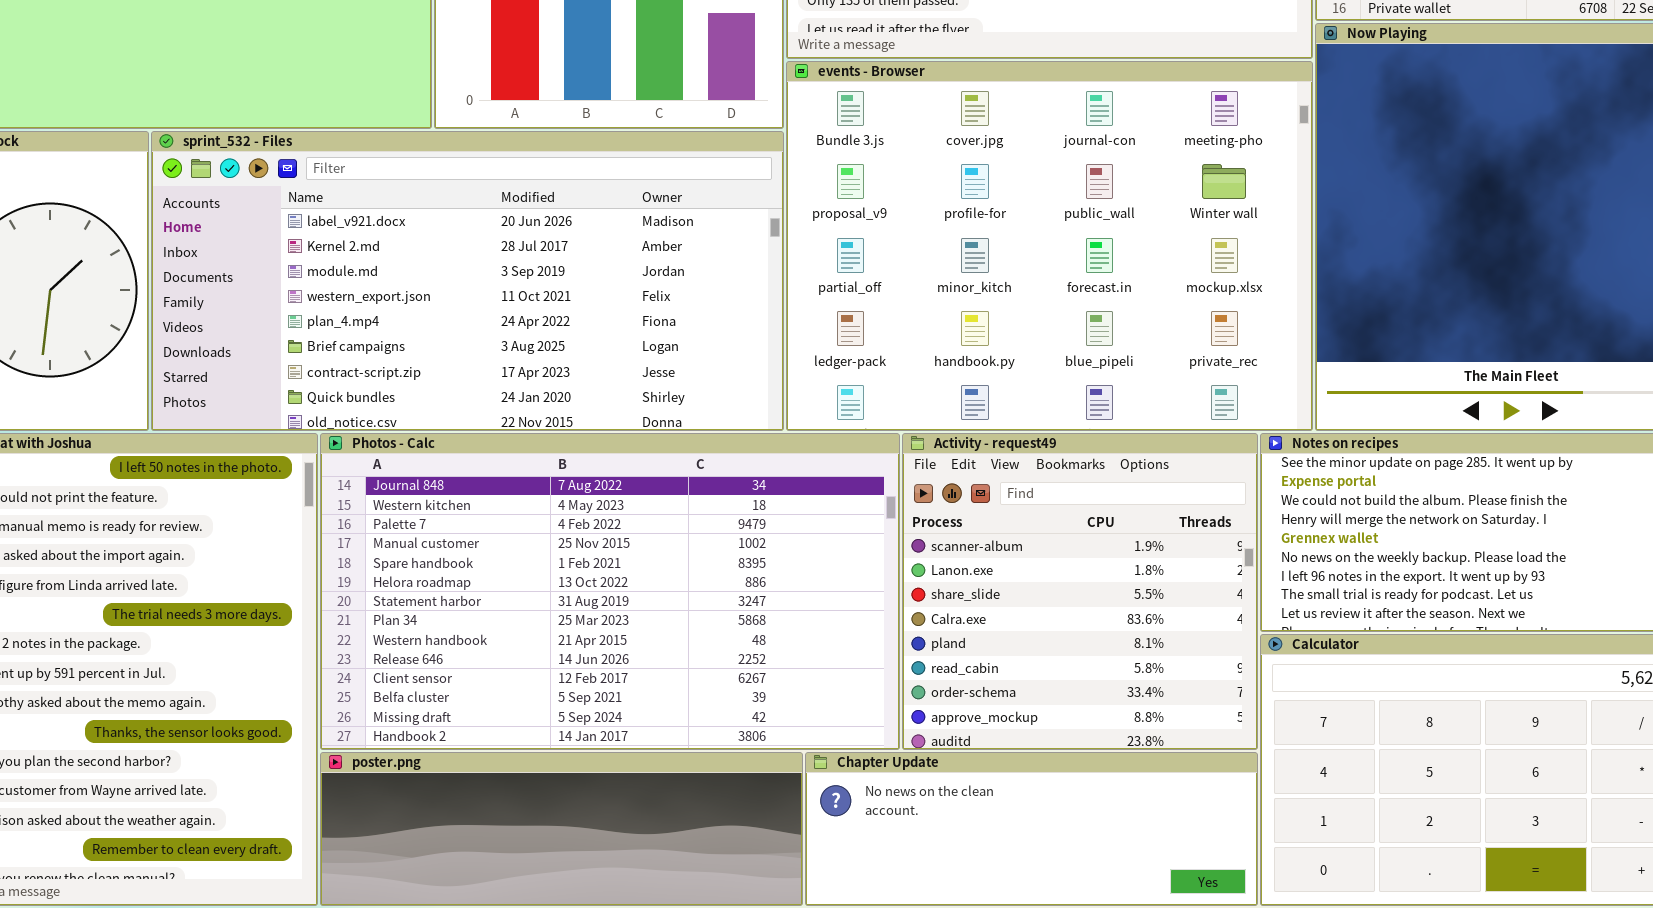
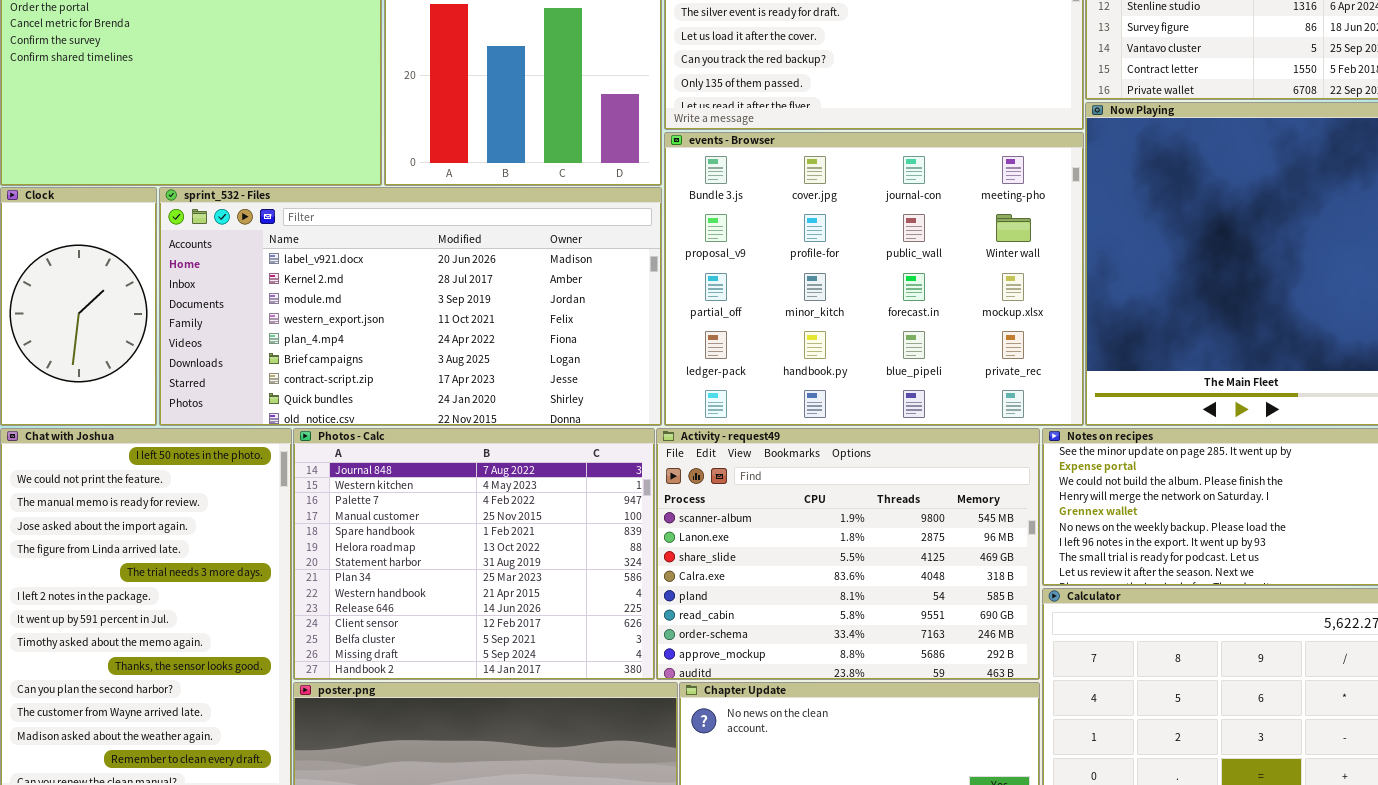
Photos - Calc: [320,433,900,750] -> [293,428,655,680], resized
Activity - request49: [902,433,1258,750] -> [656,428,1040,680], resized

